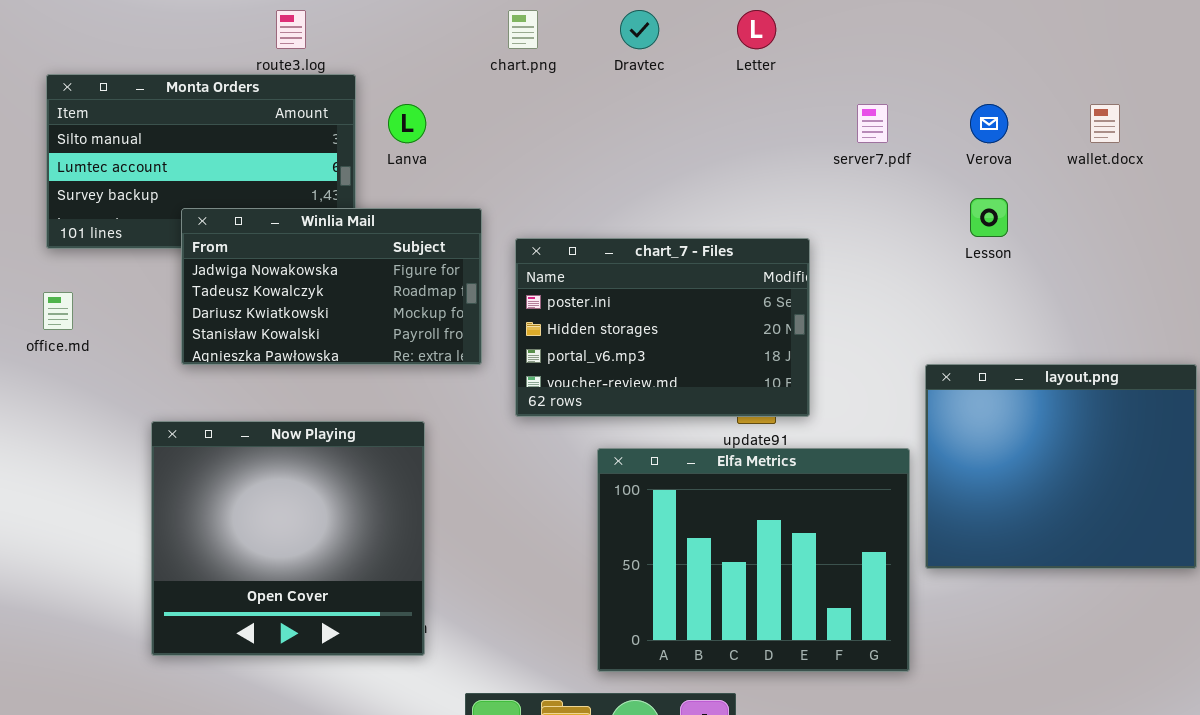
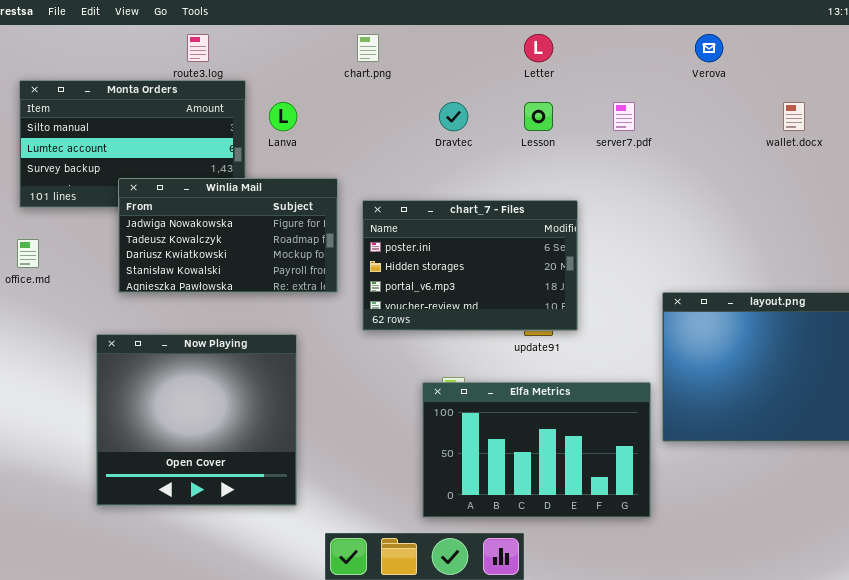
Dravtec: [620,10,659,49] -> [439,102,468,131], moved
Verova: [970,104,1008,143] -> [695,34,723,62], moved
Lesson: [970,198,1008,237] -> [524,102,553,131], moved
Elfa Metrics: [597,448,910,672] -> [422,382,651,518], resized

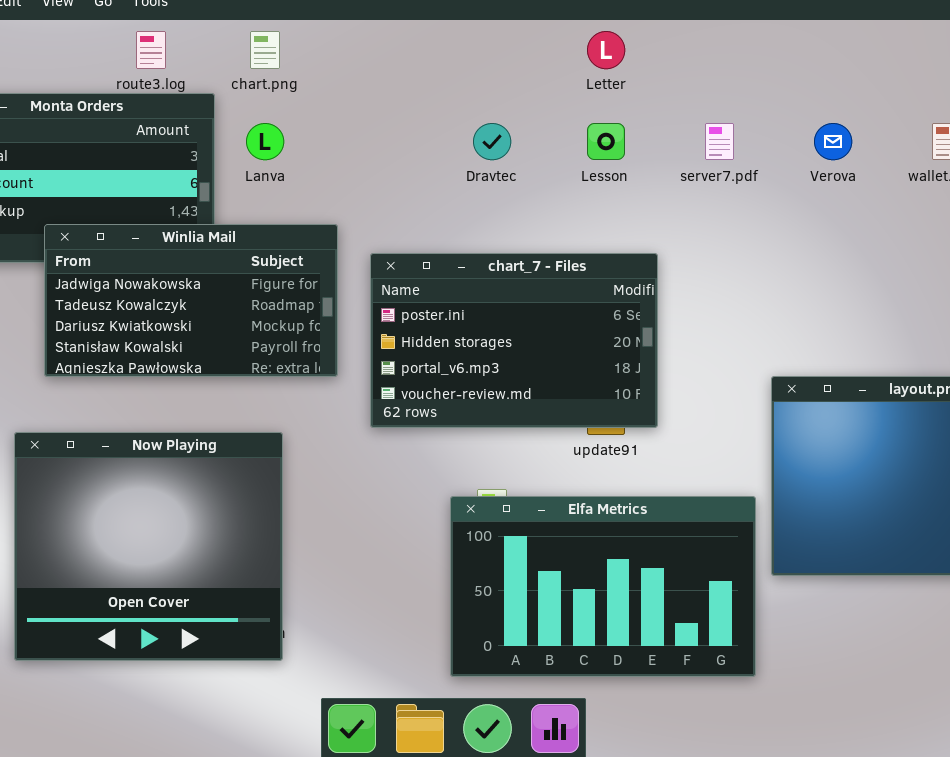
chart.png: [357,34,379,62] -> [250,31,280,69], moved
Verova: [695,34,723,62] -> [814,123,852,160], moved

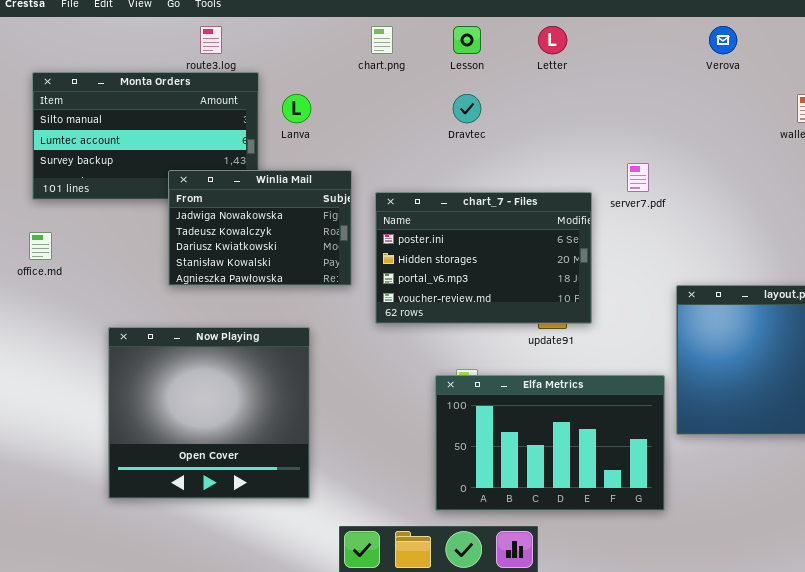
chart.png: [250,31,280,69] -> [371,26,393,54], moved
Lesson: [587,123,625,160] -> [453,26,481,54], moved
server7.pdf: [705,123,734,160] -> [627,163,649,192], moved
Verova: [814,123,852,160] -> [709,26,737,54], moved
Winlia Mail: [44,224,338,377] -> [168,170,352,286], resized

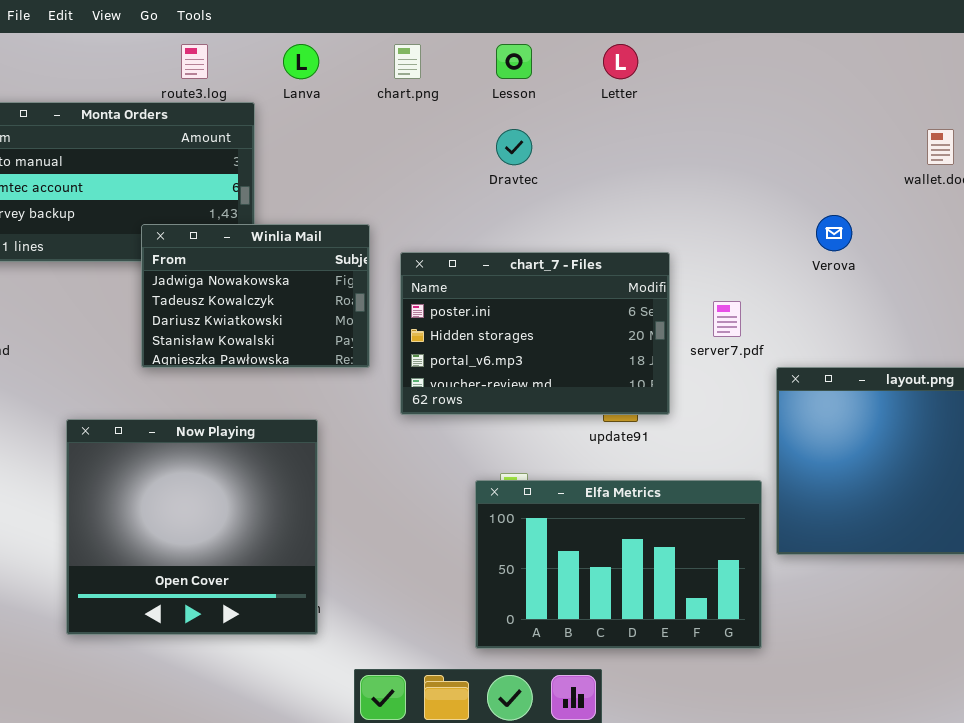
Verova: [709,26,737,54] -> [816,215,852,251], moved
Lanva: [282,94,311,123] -> [283,44,319,79], moved
server7.pdf: [627,163,649,192] -> [713,301,741,337], moved

